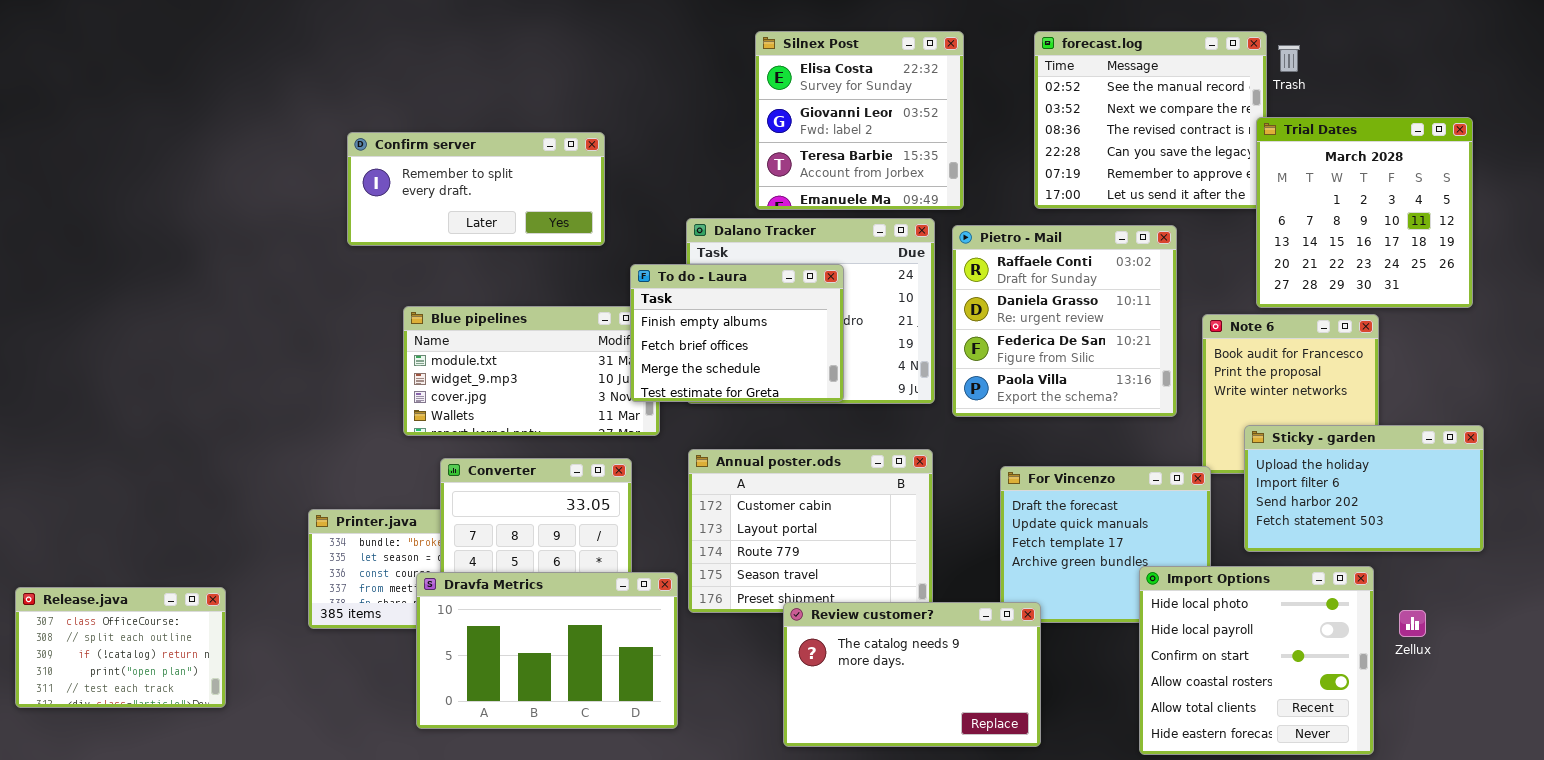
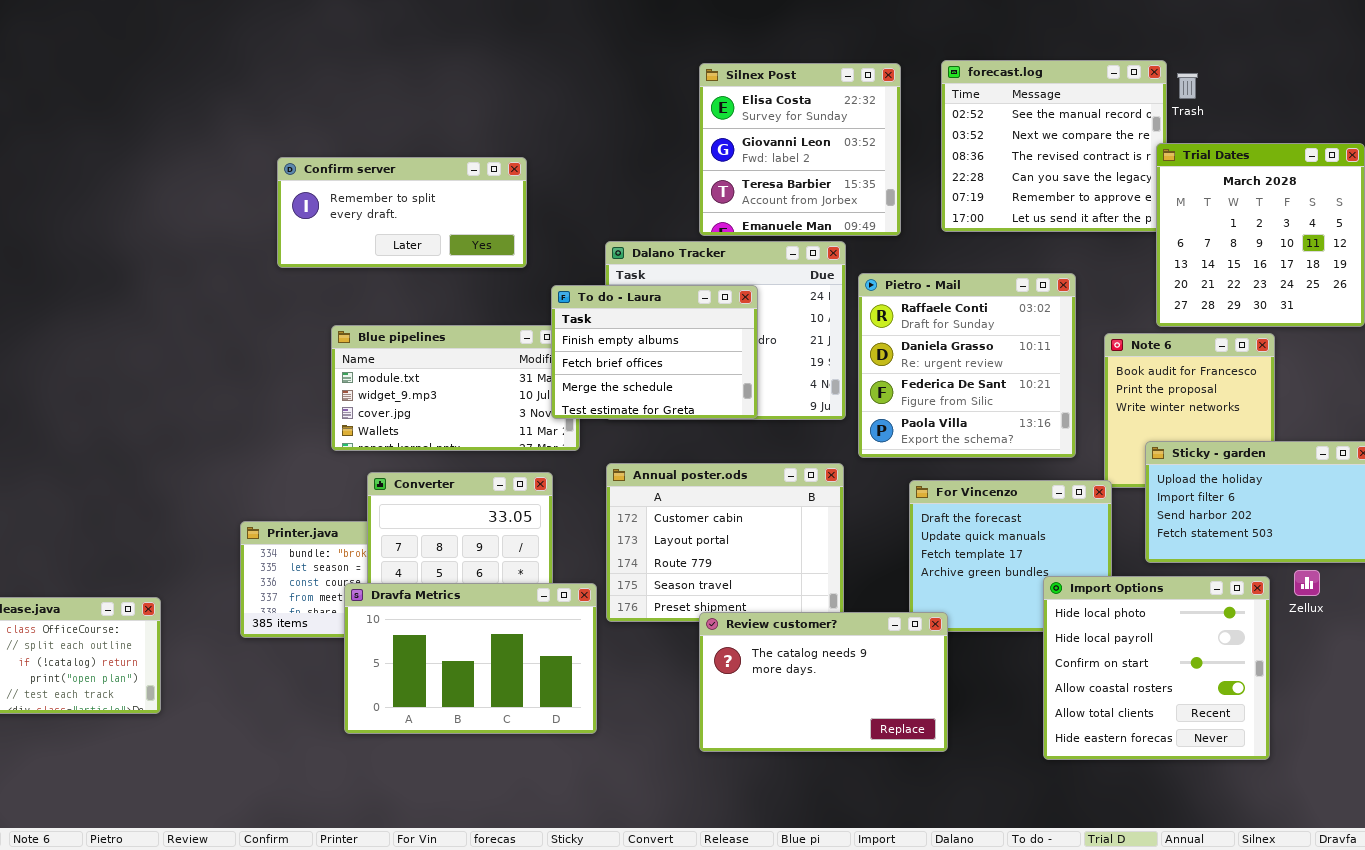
Silnex Post: [755,31,964,210] -> [699,63,901,236], moved
Pietro - Mail: [952,225,1177,417] -> [858,273,1076,458], moved
Zellux: [1399,610,1426,637] -> [1294,570,1320,596], moved

